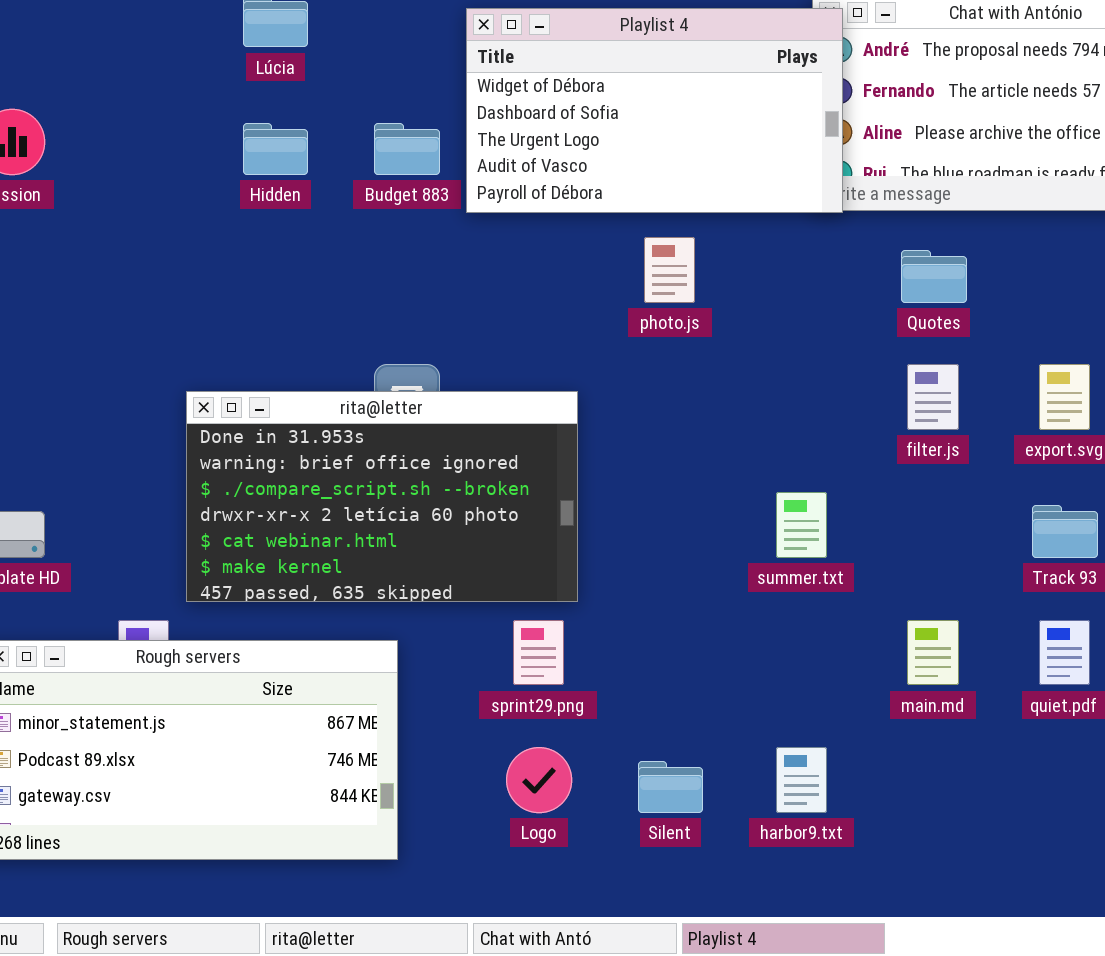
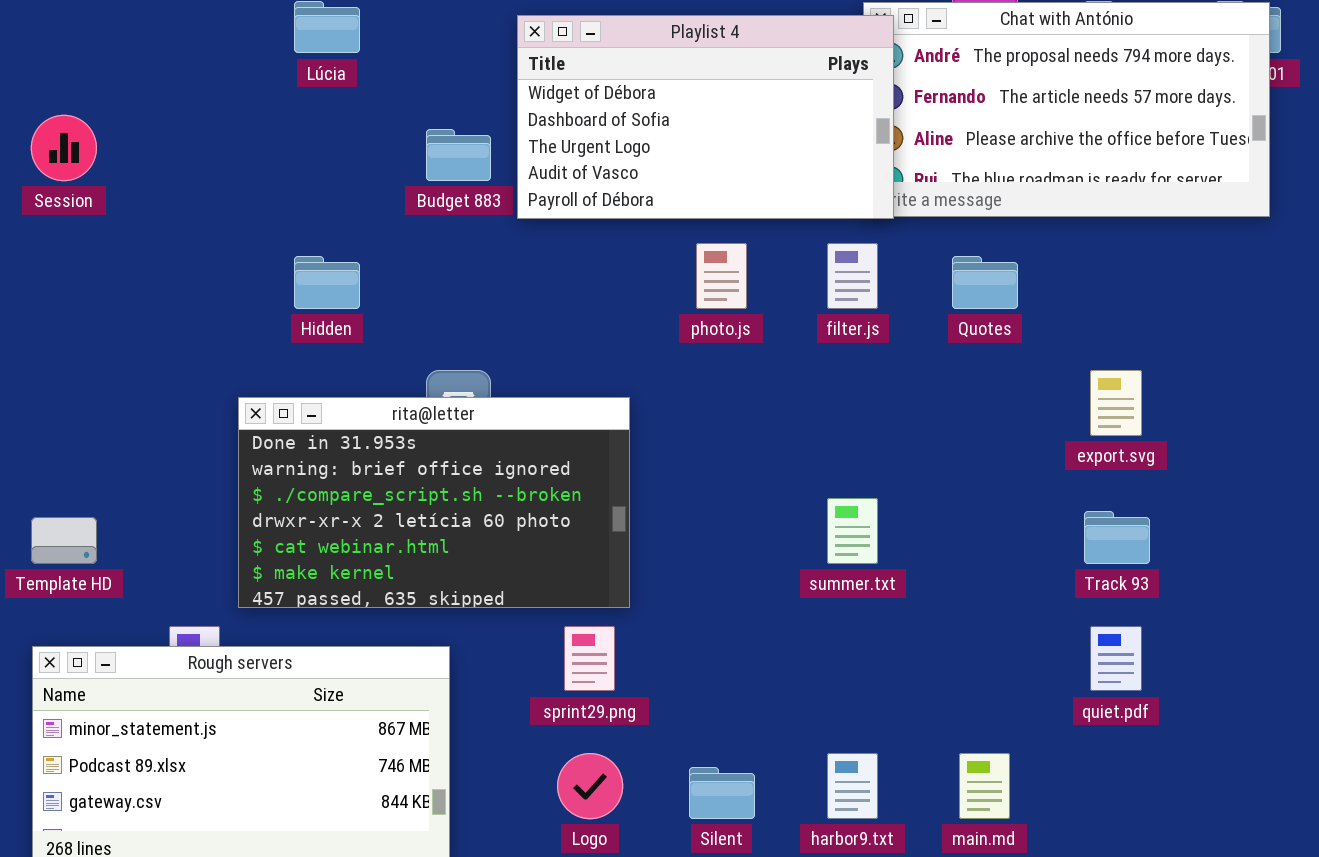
Hidden: [243,123,308,175] -> [294,256,360,309], moved
filter.js: [907,364,959,430] -> [827,243,878,309], moved
main.md: [907,620,959,685] -> [959,753,1010,819], moved

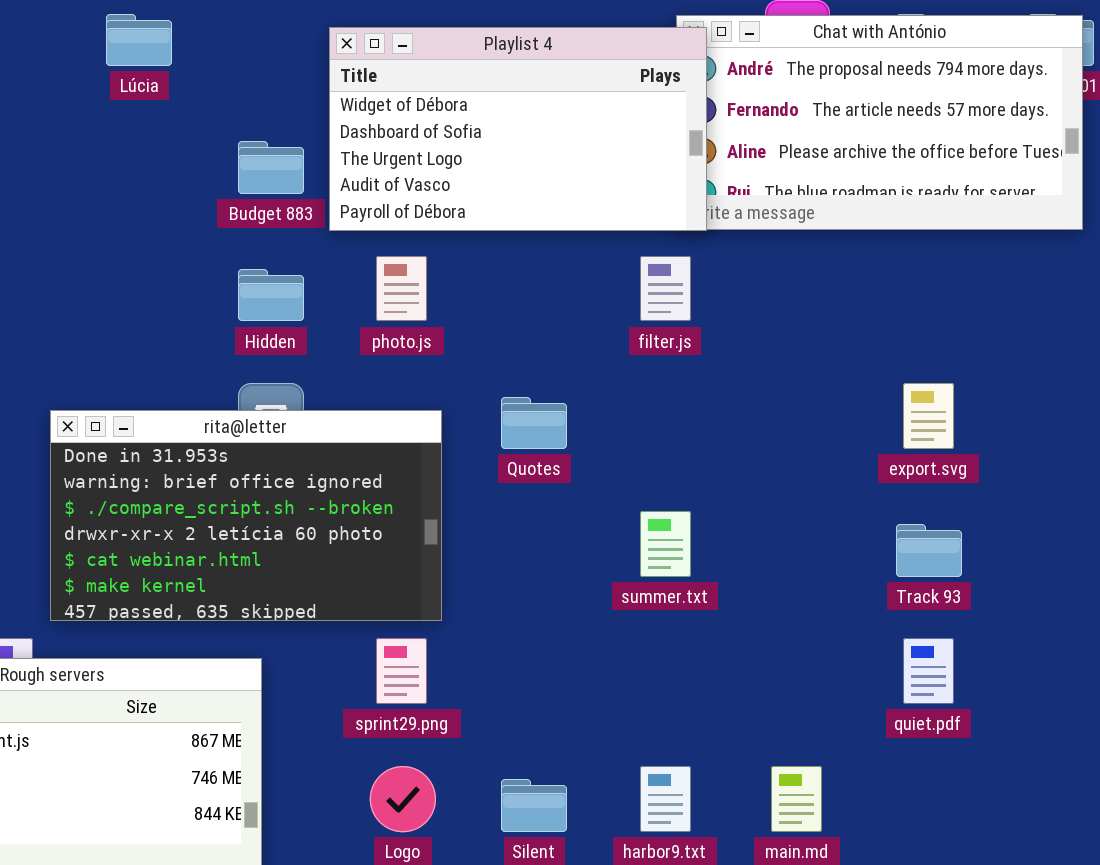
photo.js: [696,243,747,309] -> [376,256,427,321], moved
Hidden: [294,256,360,309] -> [238,269,304,321], moved
Quotes: [952,256,1018,309] -> [501,397,567,449], moved

